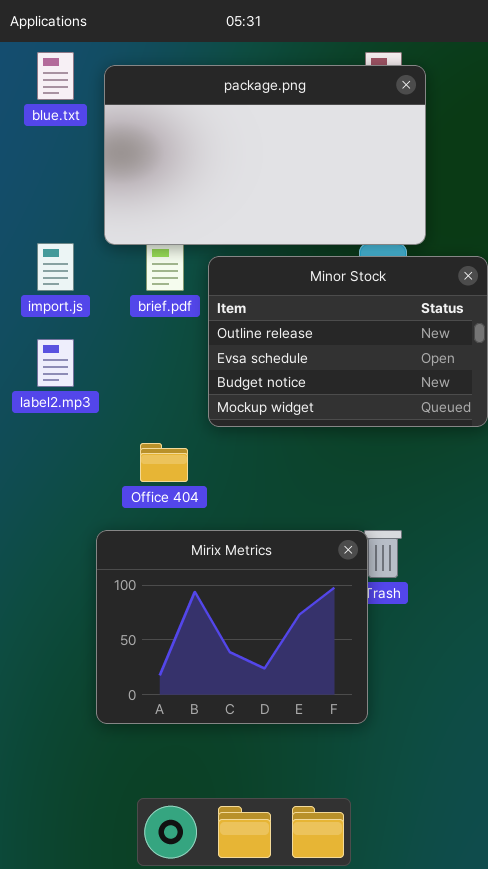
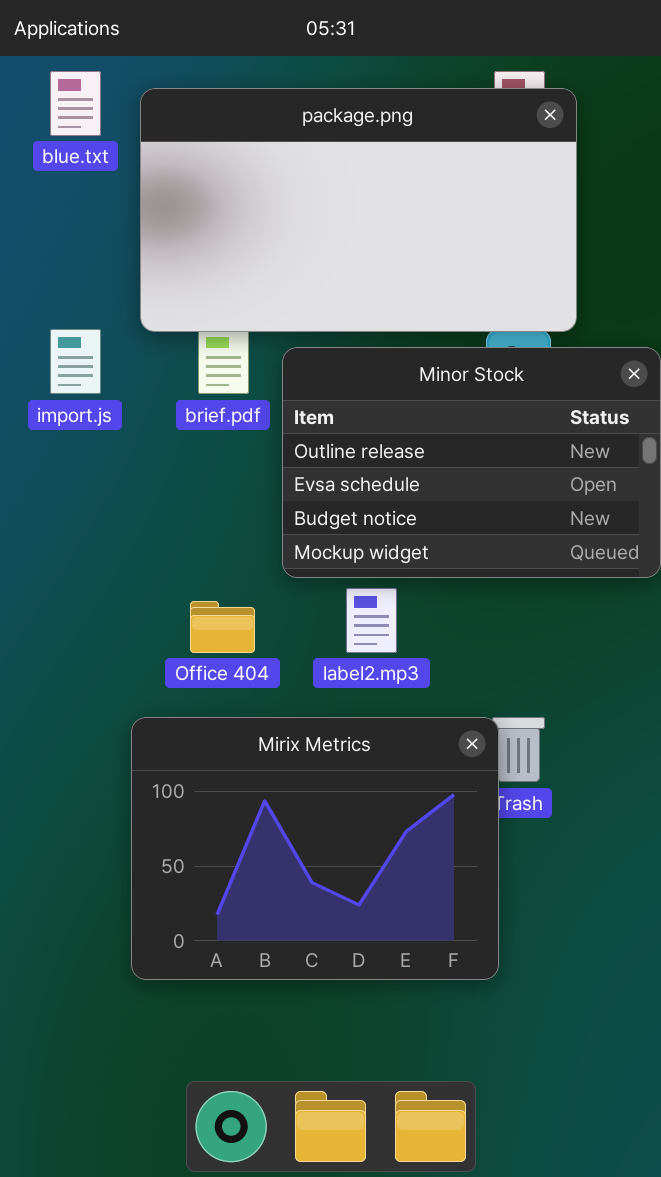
label2.mp3: [37,339,74,387] -> [346,588,397,653], moved

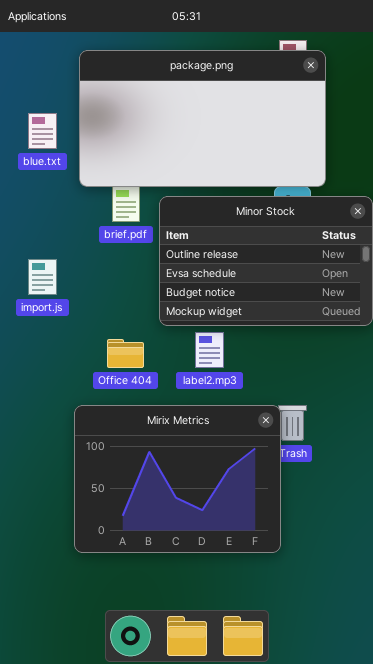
blue.txt: [50,71,101,136] -> [28,113,57,149], moved
import.js: [50,329,101,394] -> [28,259,57,295], moved

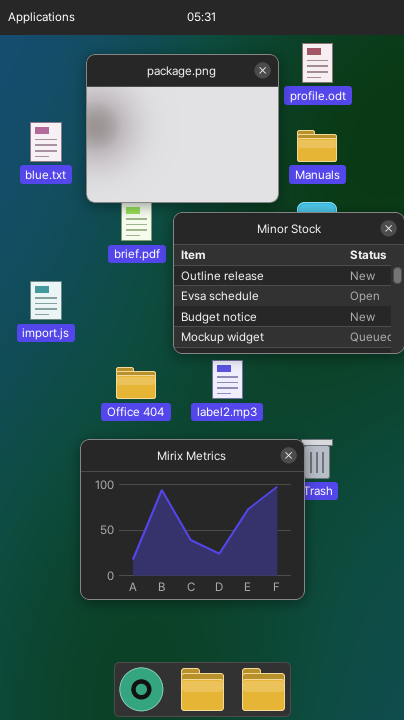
package.png: [79,50,326,187] -> [86,54,279,203], resized

